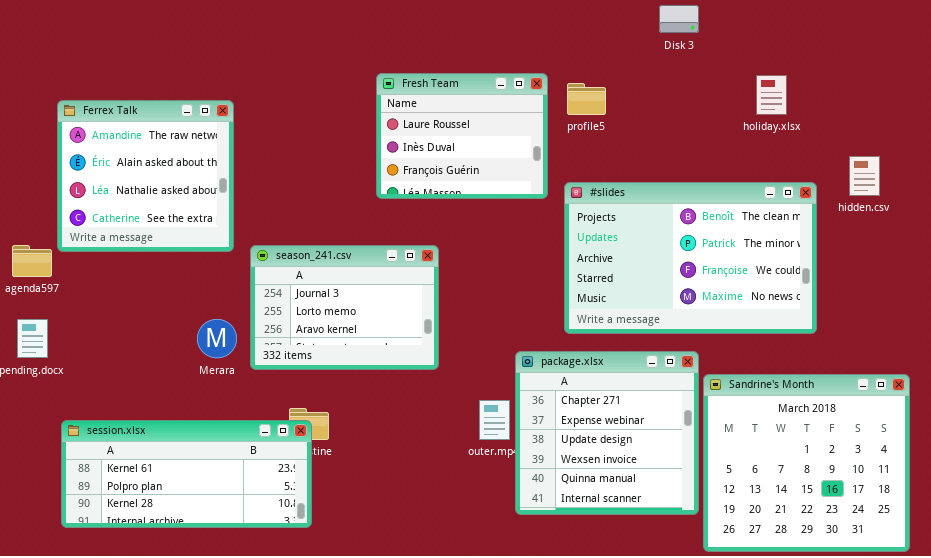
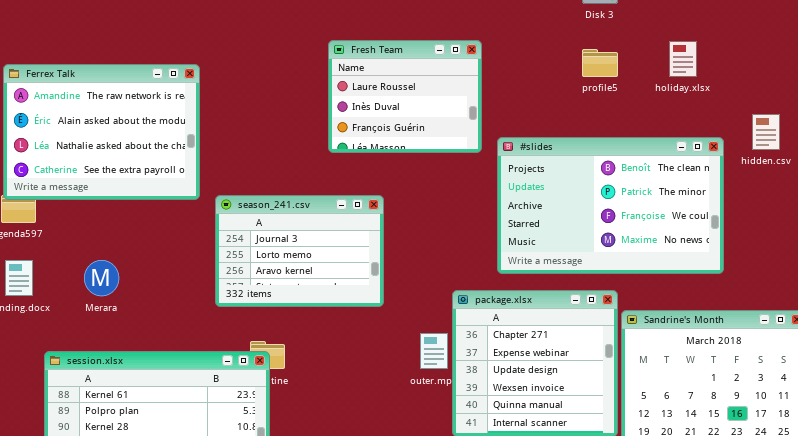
profile5: [567,83,606,115] -> [582,49,618,77], moved
Ferrex Talk: [57,100,234,252] -> [3,64,200,200], resized
Merara: [197,319,237,358] -> [84,260,119,296], moved

